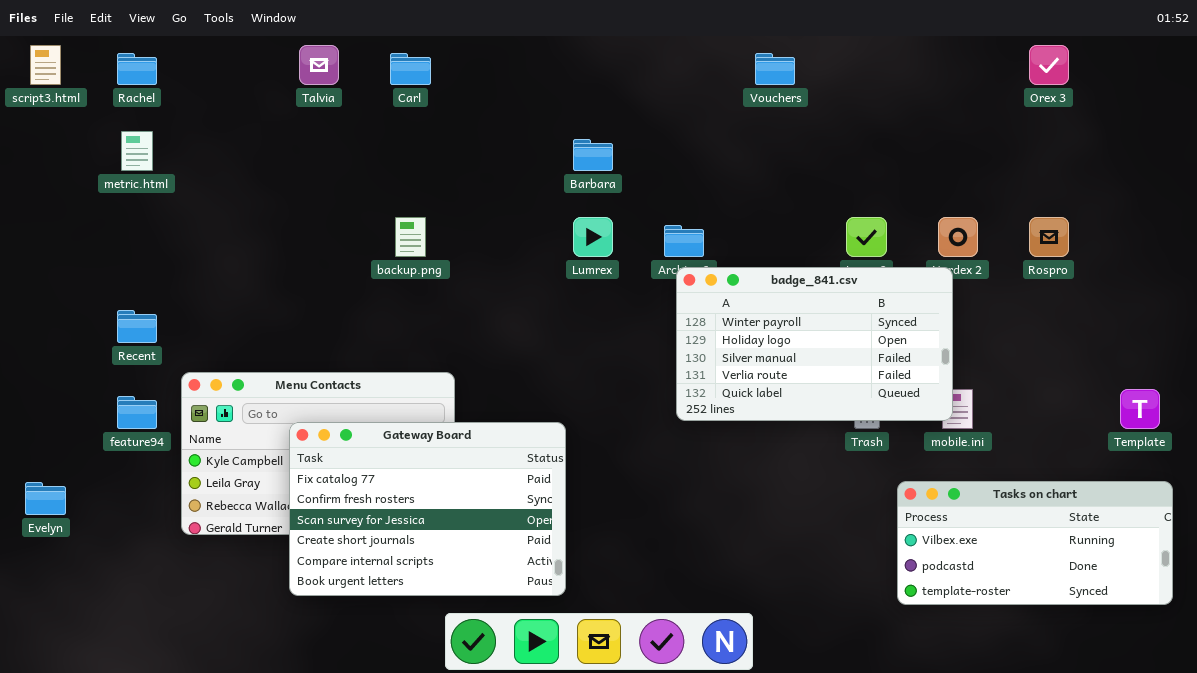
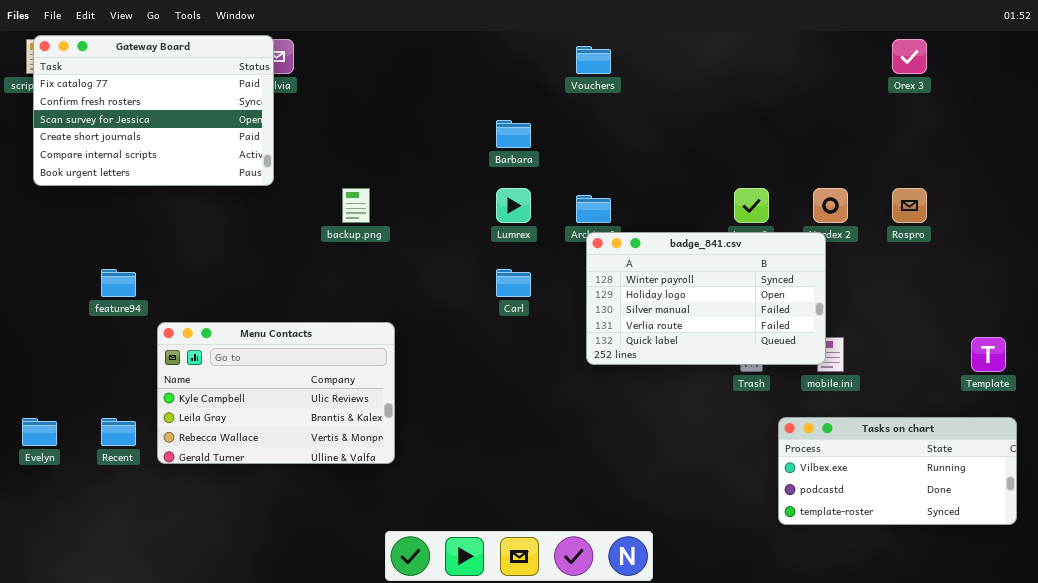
Carl: [390,53,431,85] -> [496,269,531,297], moved
Vouchers: [755,53,795,85] -> [576,46,611,74], moved
Recent: [117,310,157,343] -> [101,418,136,446], moved
feature94: [117,396,157,429] -> [101,269,136,297], moved
Gateway Board: [289,422,566,596] -> [33,35,274,186], moved

